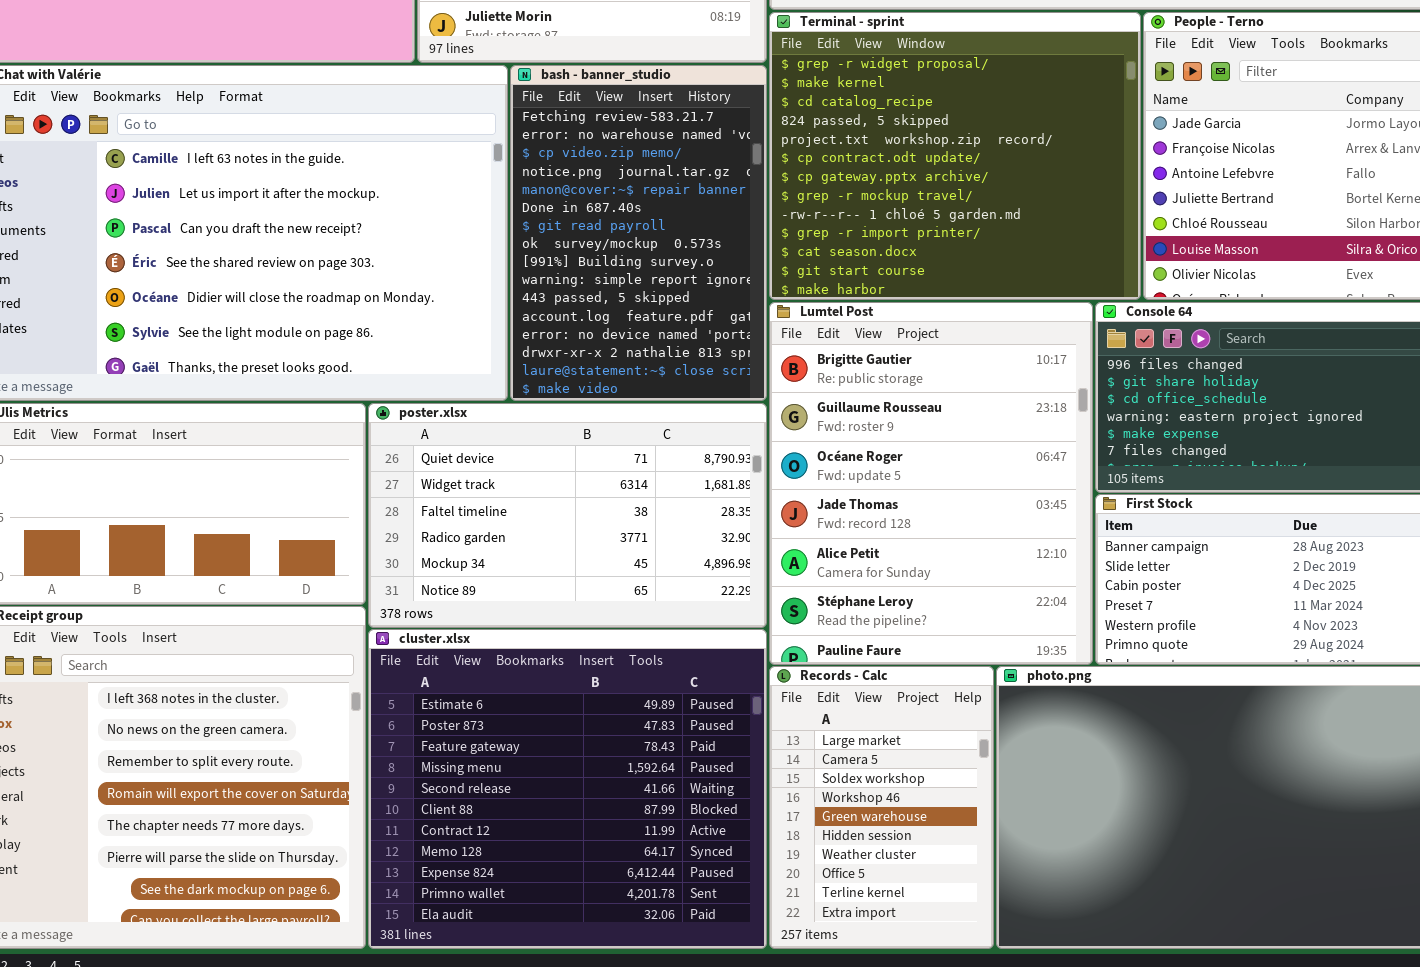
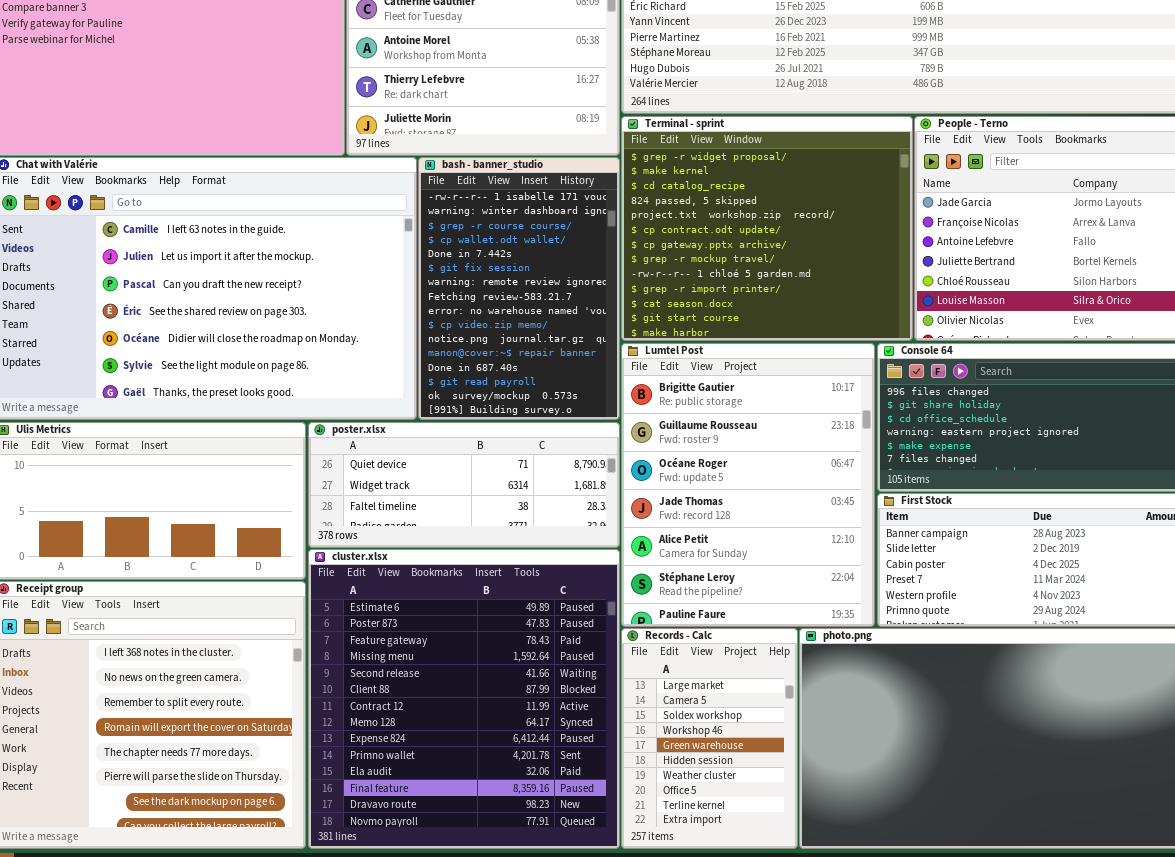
bash - banner_studio: [510,65,767,401] -> [418,157,620,420], scrolled up 7 rows
poster.xlsx: [368,403,767,628] -> [308,422,620,548], resized
cluster.xlsx: [368,629,767,949] -> [308,549,620,849], resized

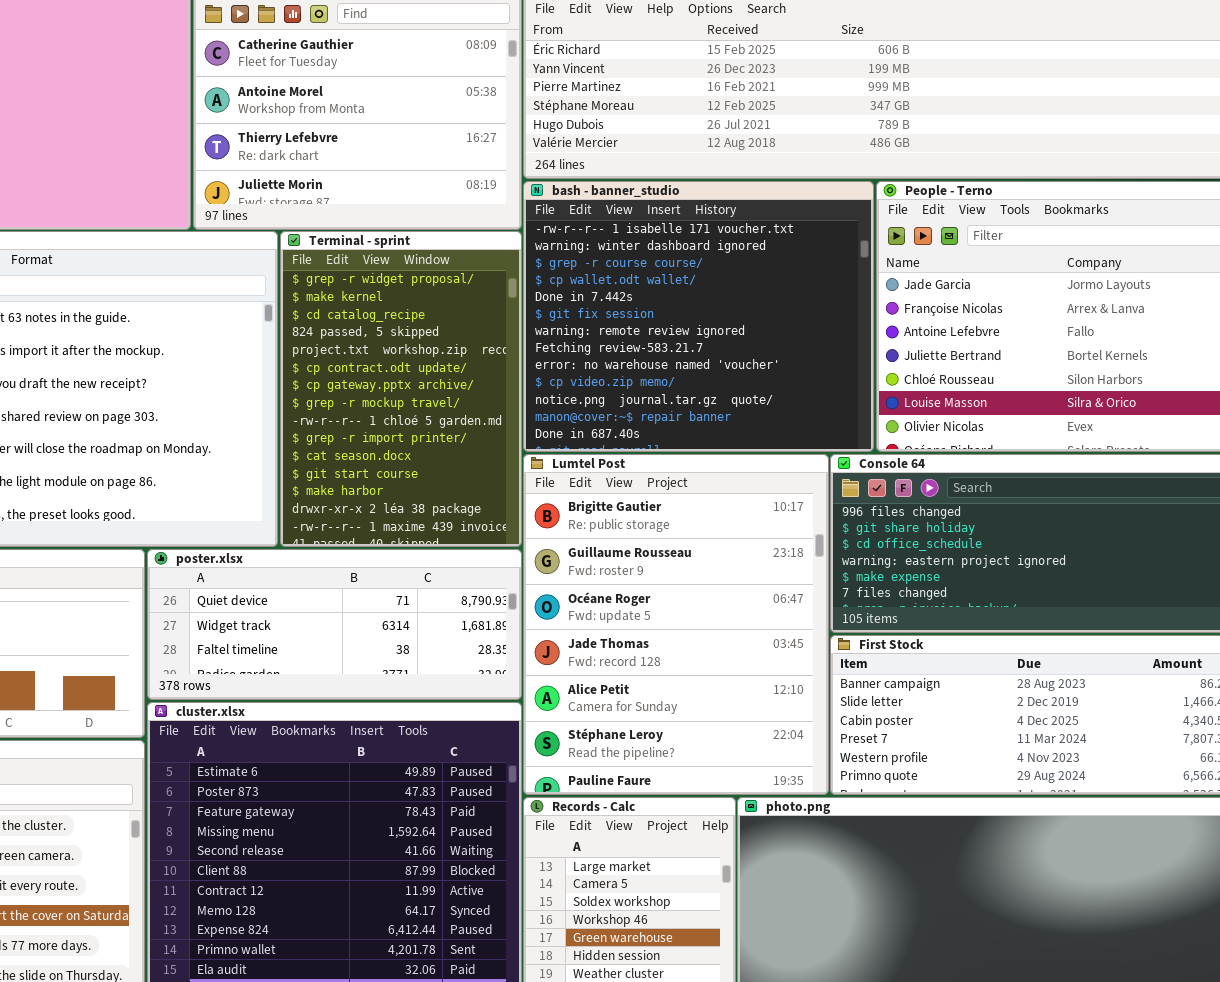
Terminal - sprint: [621,116,913,341] -> [280,231,522,547], moved, resized
bash - banner_studio: [418,157,620,420] -> [523,181,874,452], moved, resized

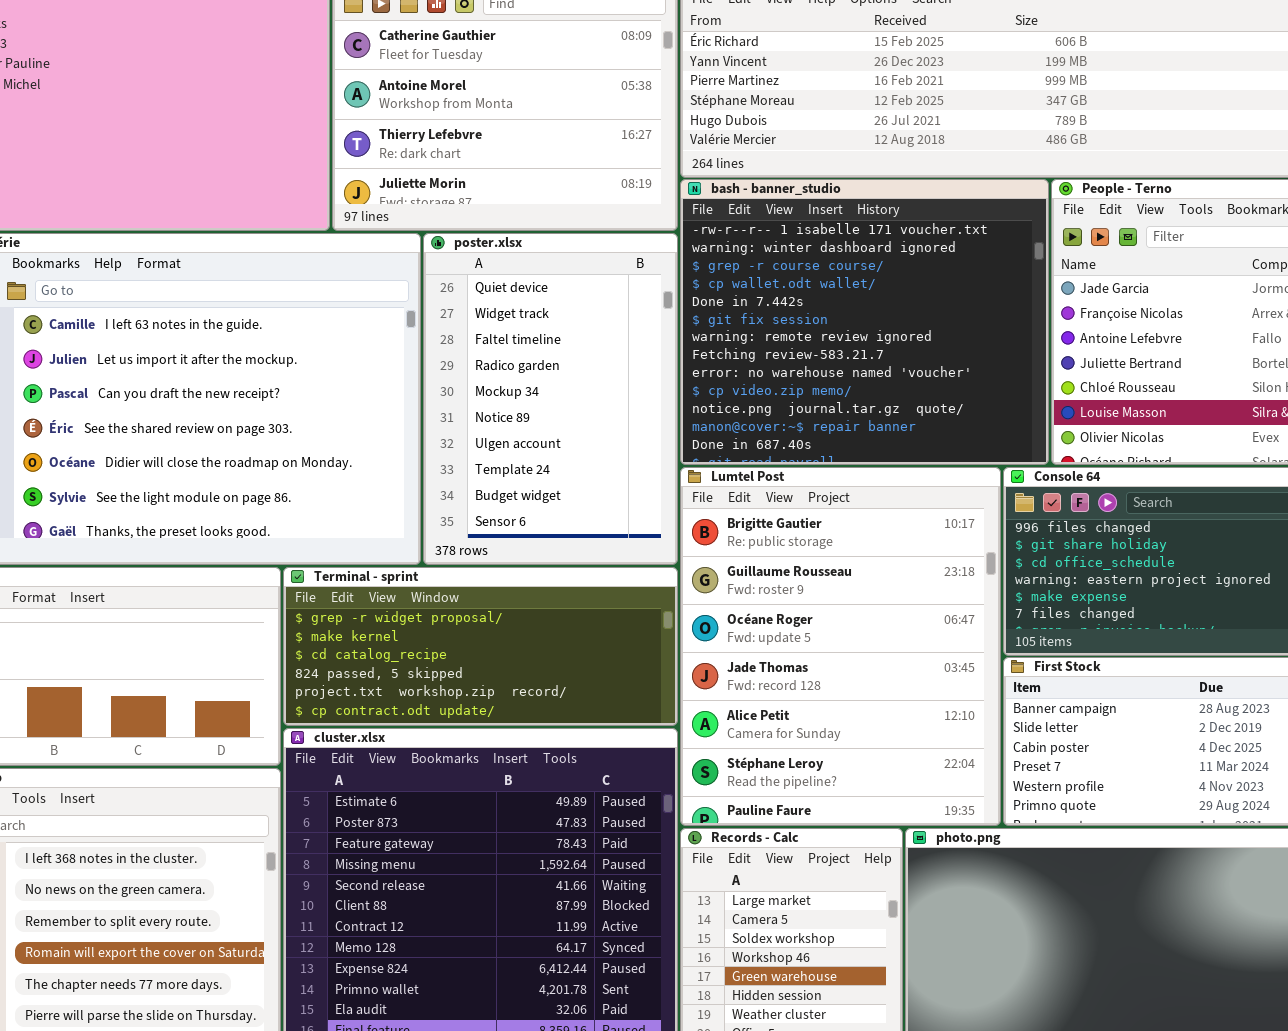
Terminal - sprint: [280,231,522,547] -> [283,567,678,726], moved, resized
poster.xlsx: [147,549,522,700] -> [423,233,678,565], moved, resized

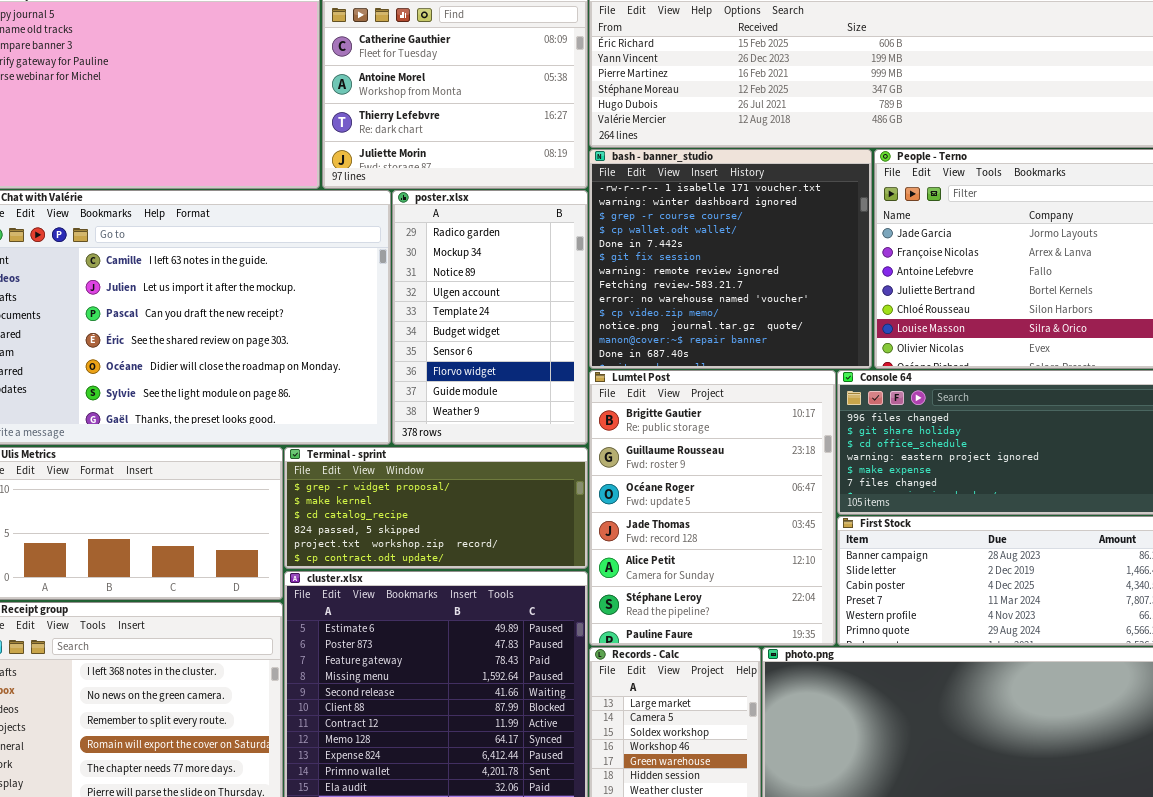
poster.xlsx: [423,233,678,565] -> [392,190,588,445], scrolled down 3 rows

